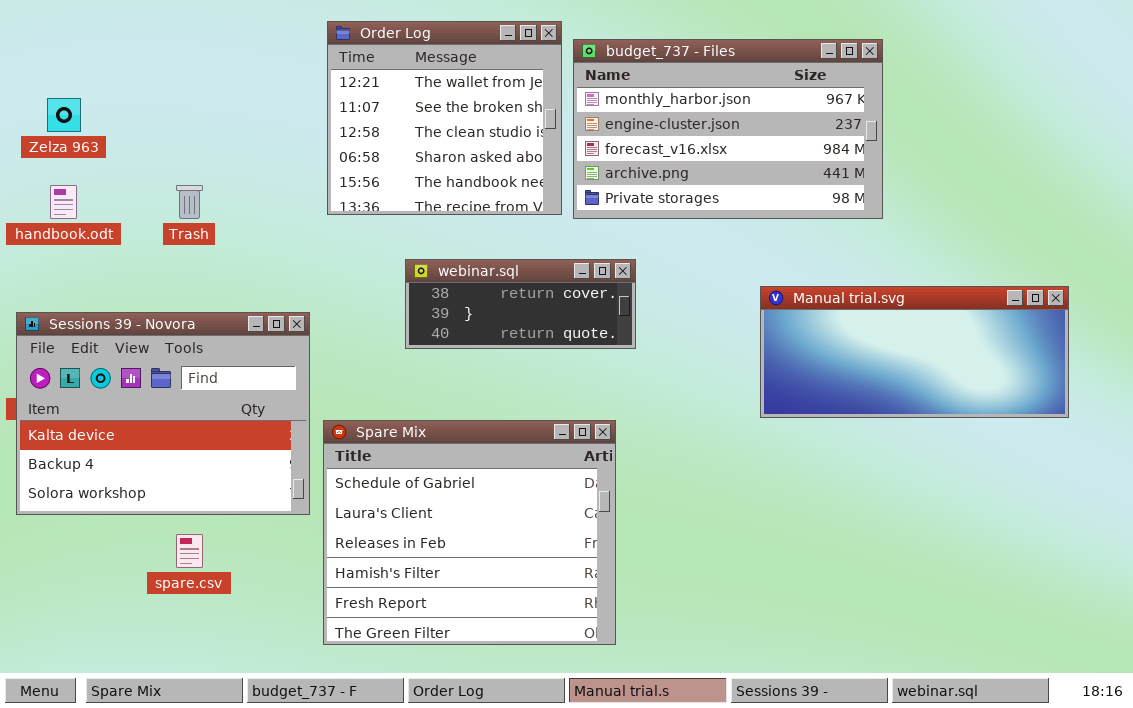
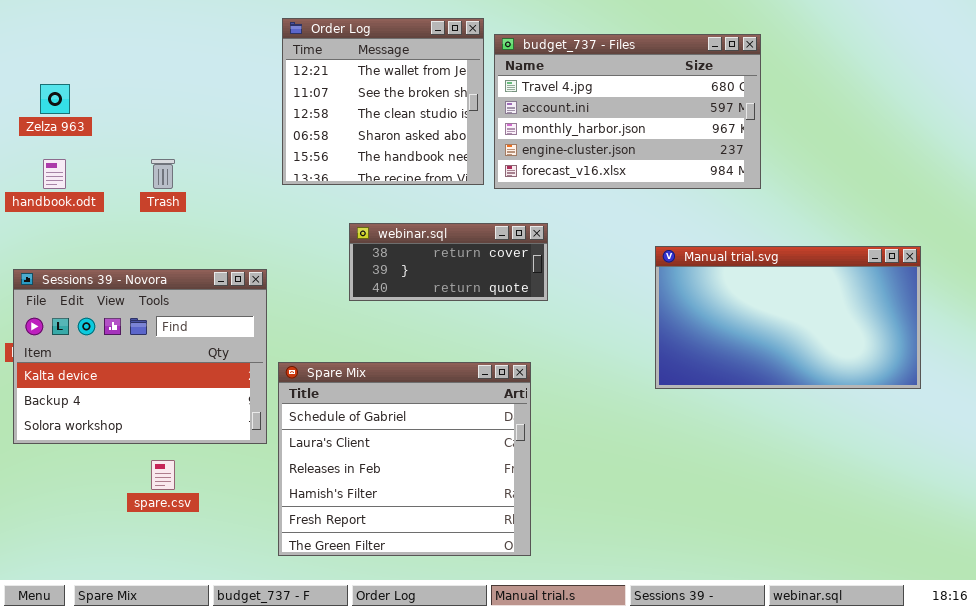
budget_737 - Files: [573,39,883,219] -> [494,34,761,189], scrolled up 2 rows
Manual trial.svg: [760,286,1069,418] -> [655,246,921,389], resized

